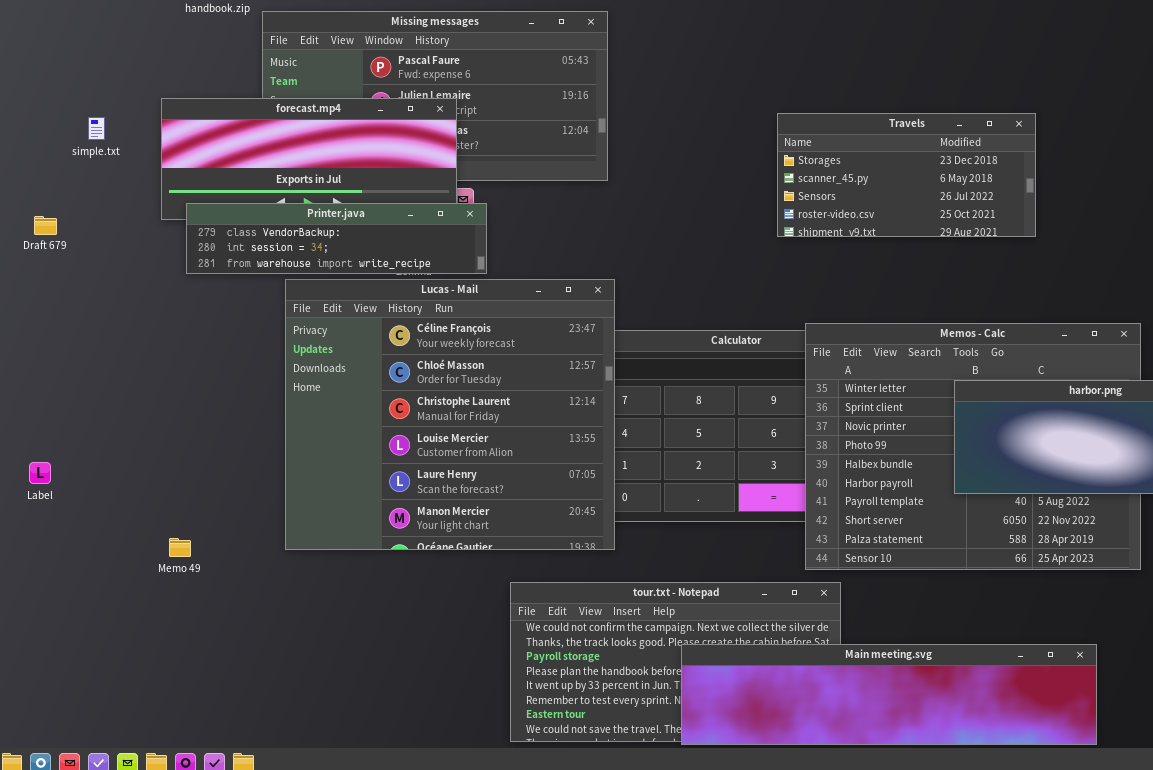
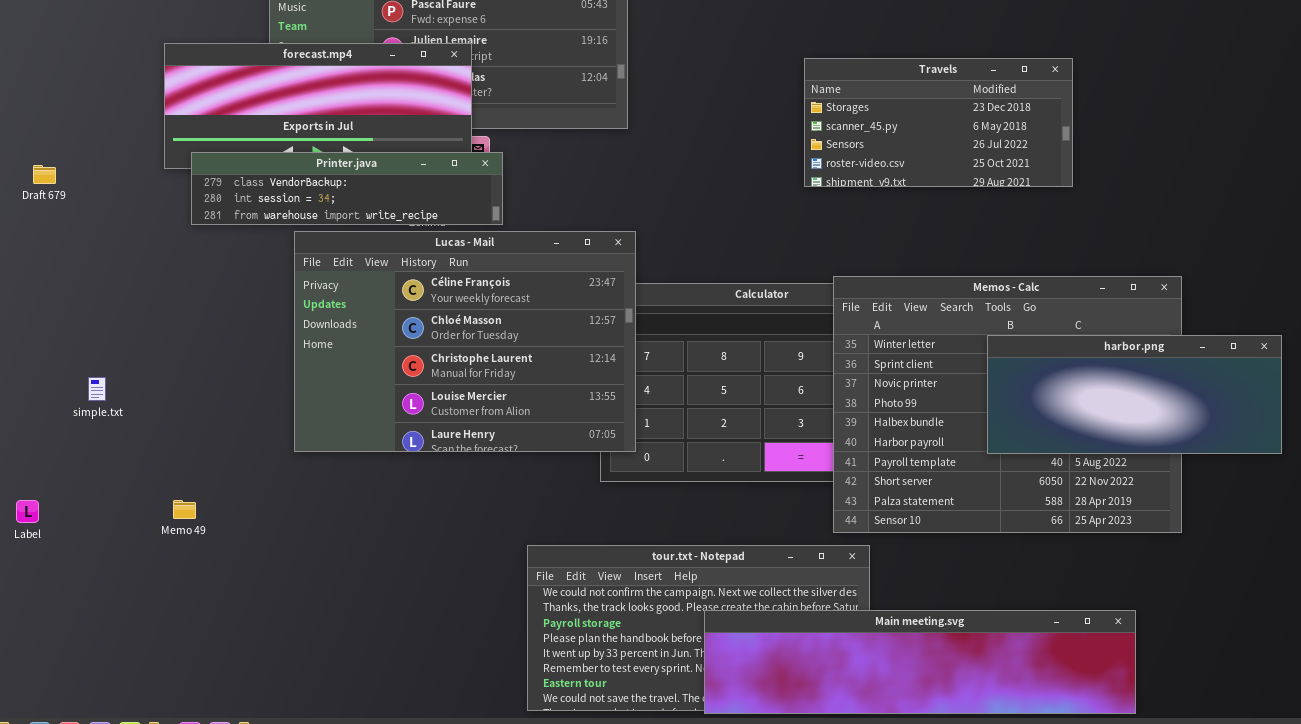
simple.txt: [88,117,105,140] -> [88,377,106,401], moved
Lucas - Mail: [285,279,615,550] -> [294,231,636,452], resized
Label: [29,462,51,484] -> [16,500,39,523], moved

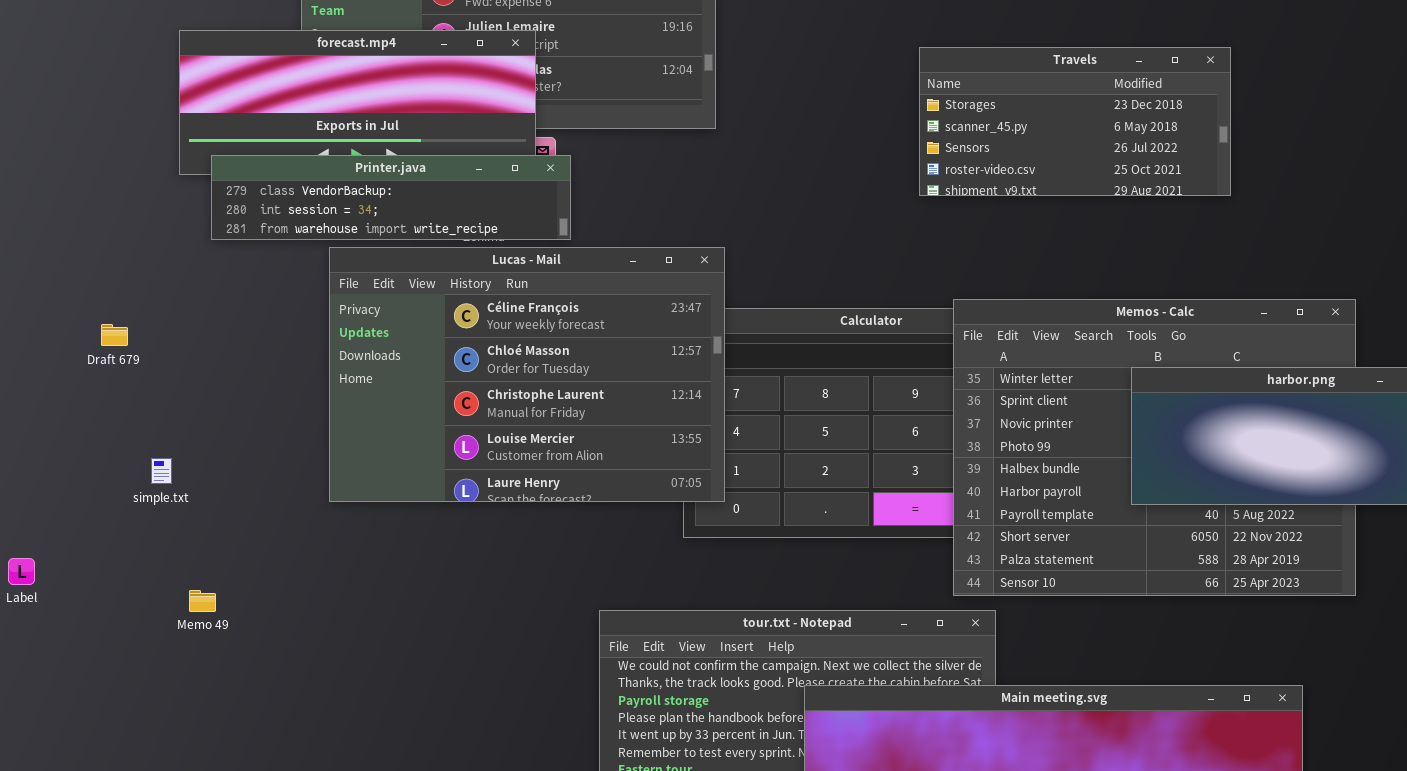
Draft 679: [33,165,56,184] -> [101,324,128,346], moved
simple.txt: [88,377,106,401] -> [151,458,172,484], moved
Memo 49: [173,500,196,519] -> [189,590,216,612], moved

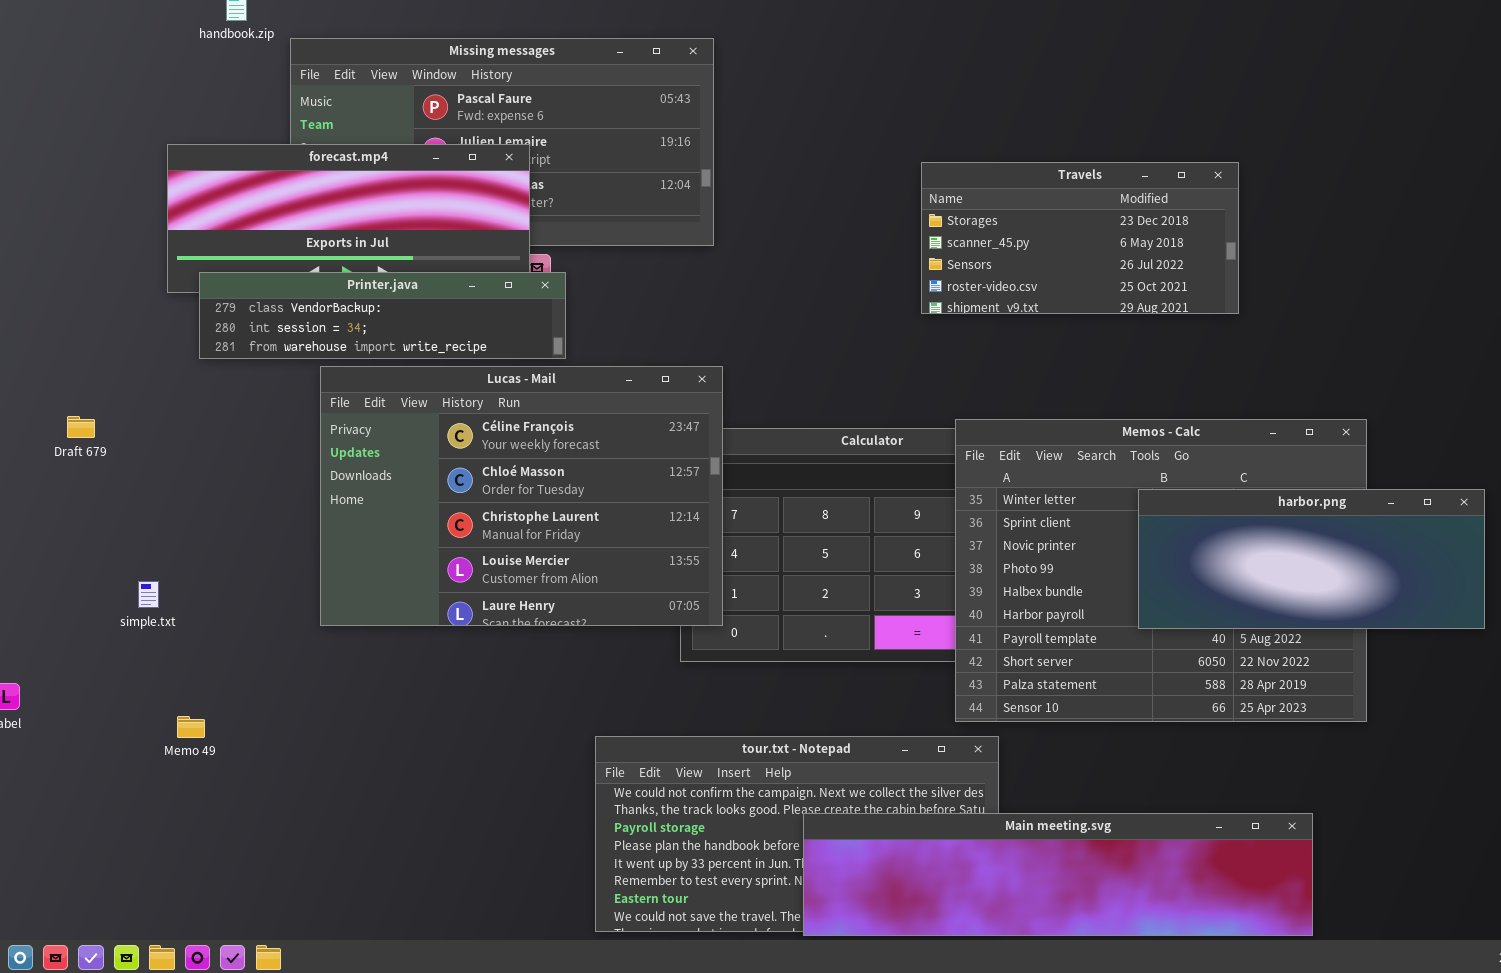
Draft 679: [101,324,128,346] -> [67,416,95,438], moved

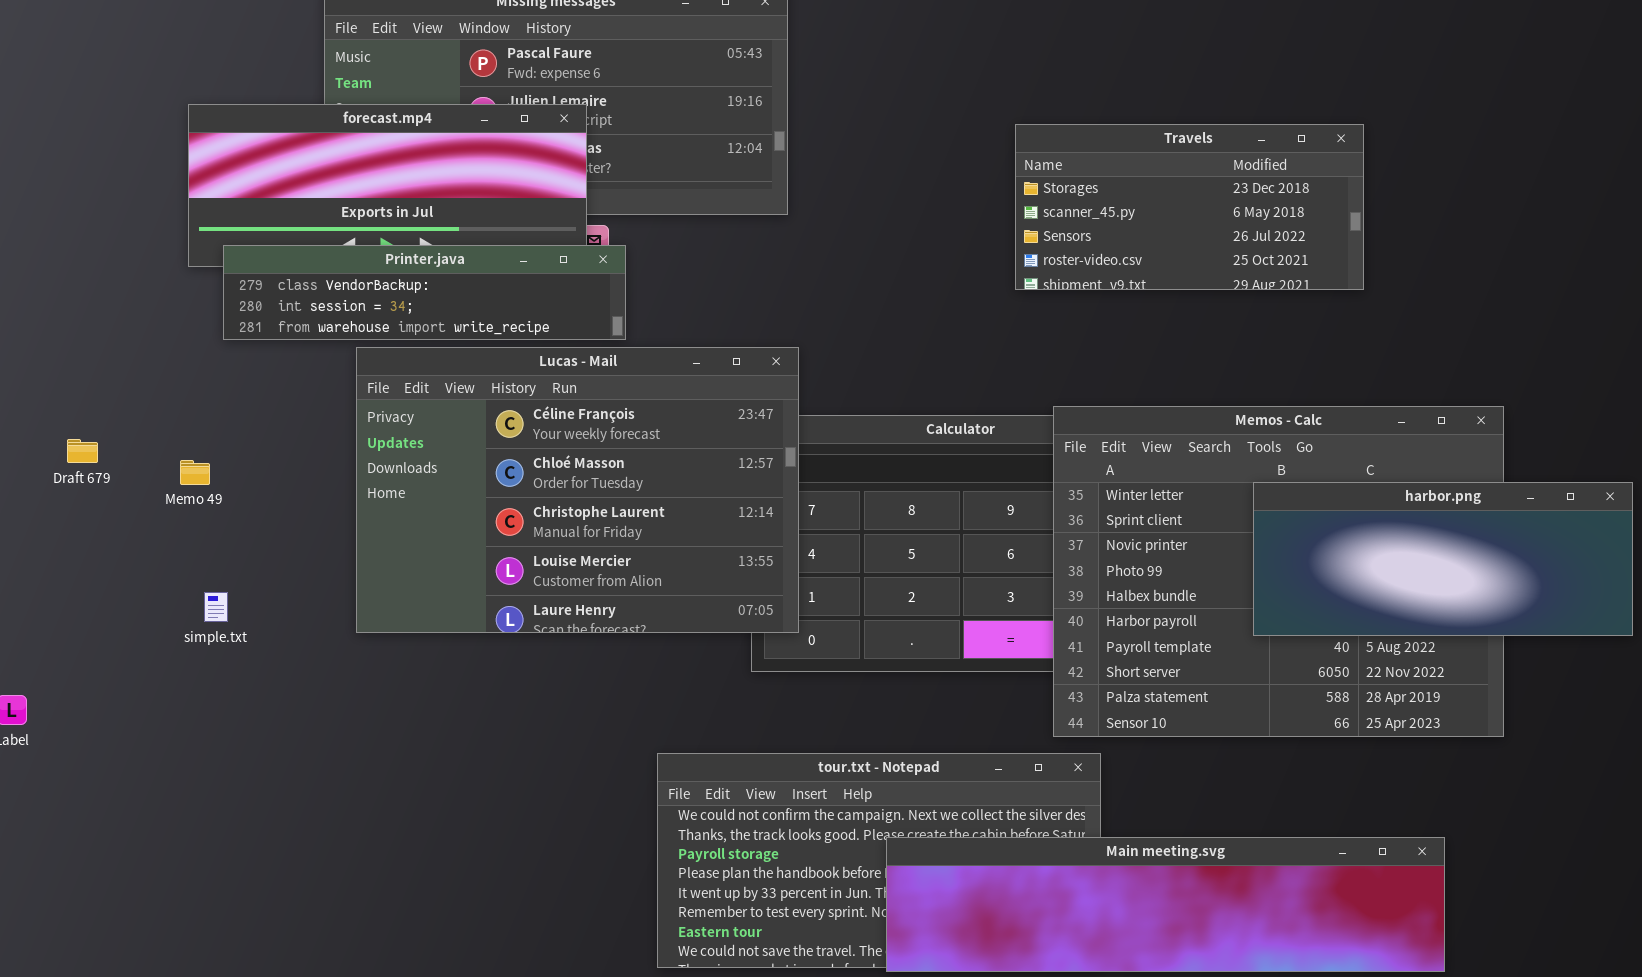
Draft 679: [67,416,95,438] -> [67,439,98,463], moved
simple.txt: [138,581,159,608] -> [204,592,228,622], moved
Memo 49: [177,716,205,738] -> [180,460,210,485], moved

